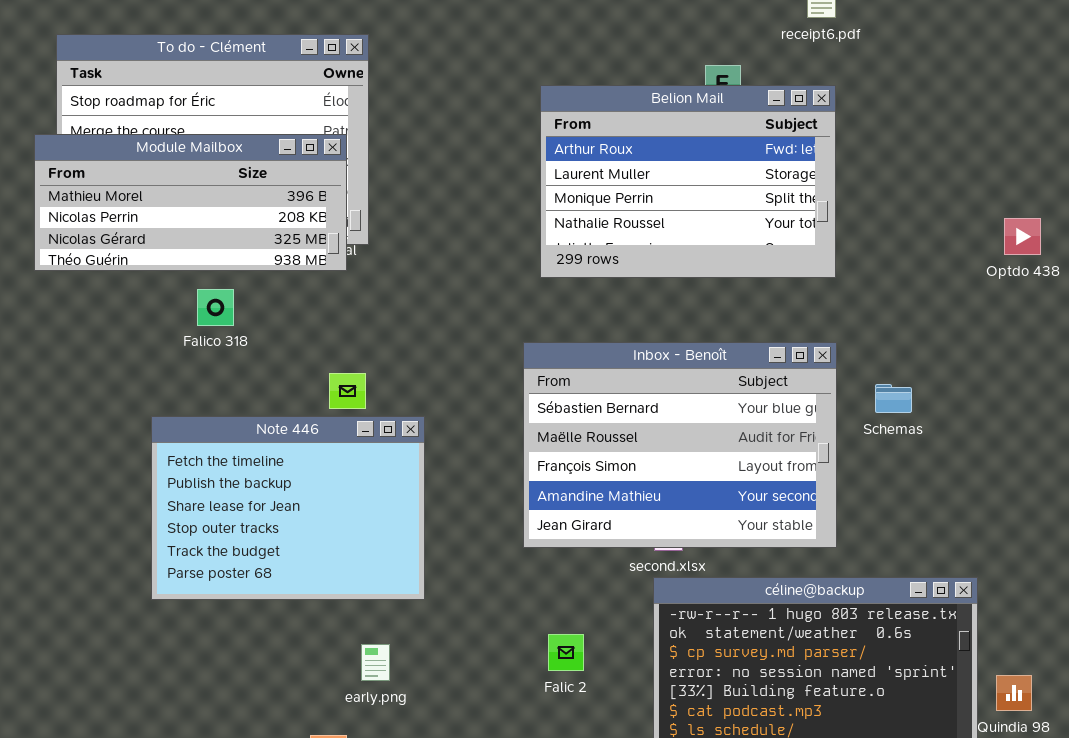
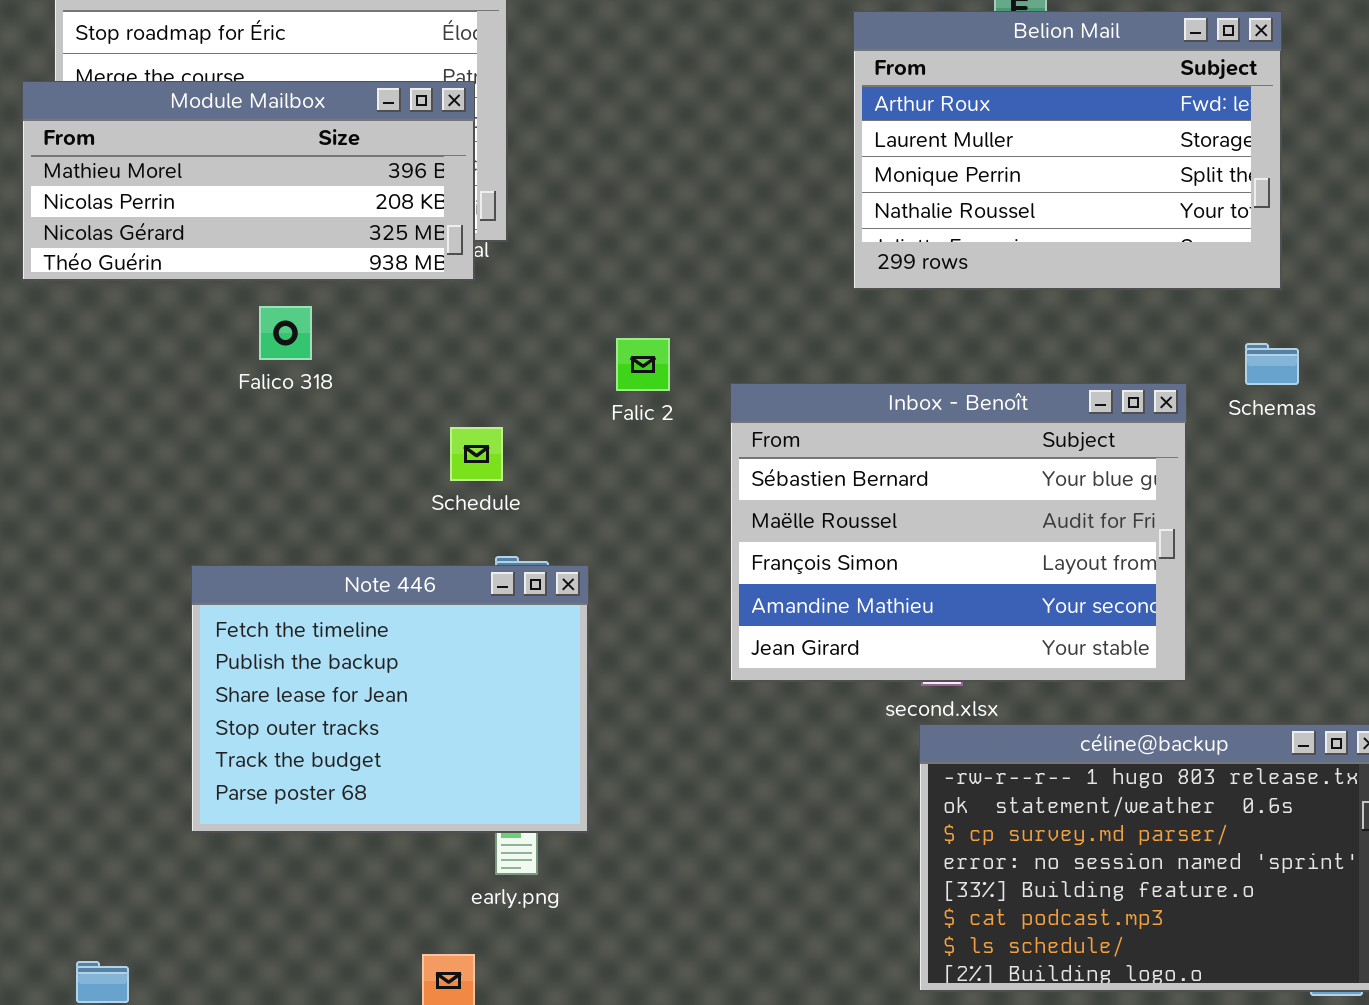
Belion Mail: [540,85,836,278] -> [853,11,1282,290], moved
Schemas: [875,384,912,413] -> [1245,343,1299,385], moved
Note 446: [151,416,425,600] -> [191,565,589,833], moved
Falic 2: [548,634,584,671] -> [616,338,670,391], moved

